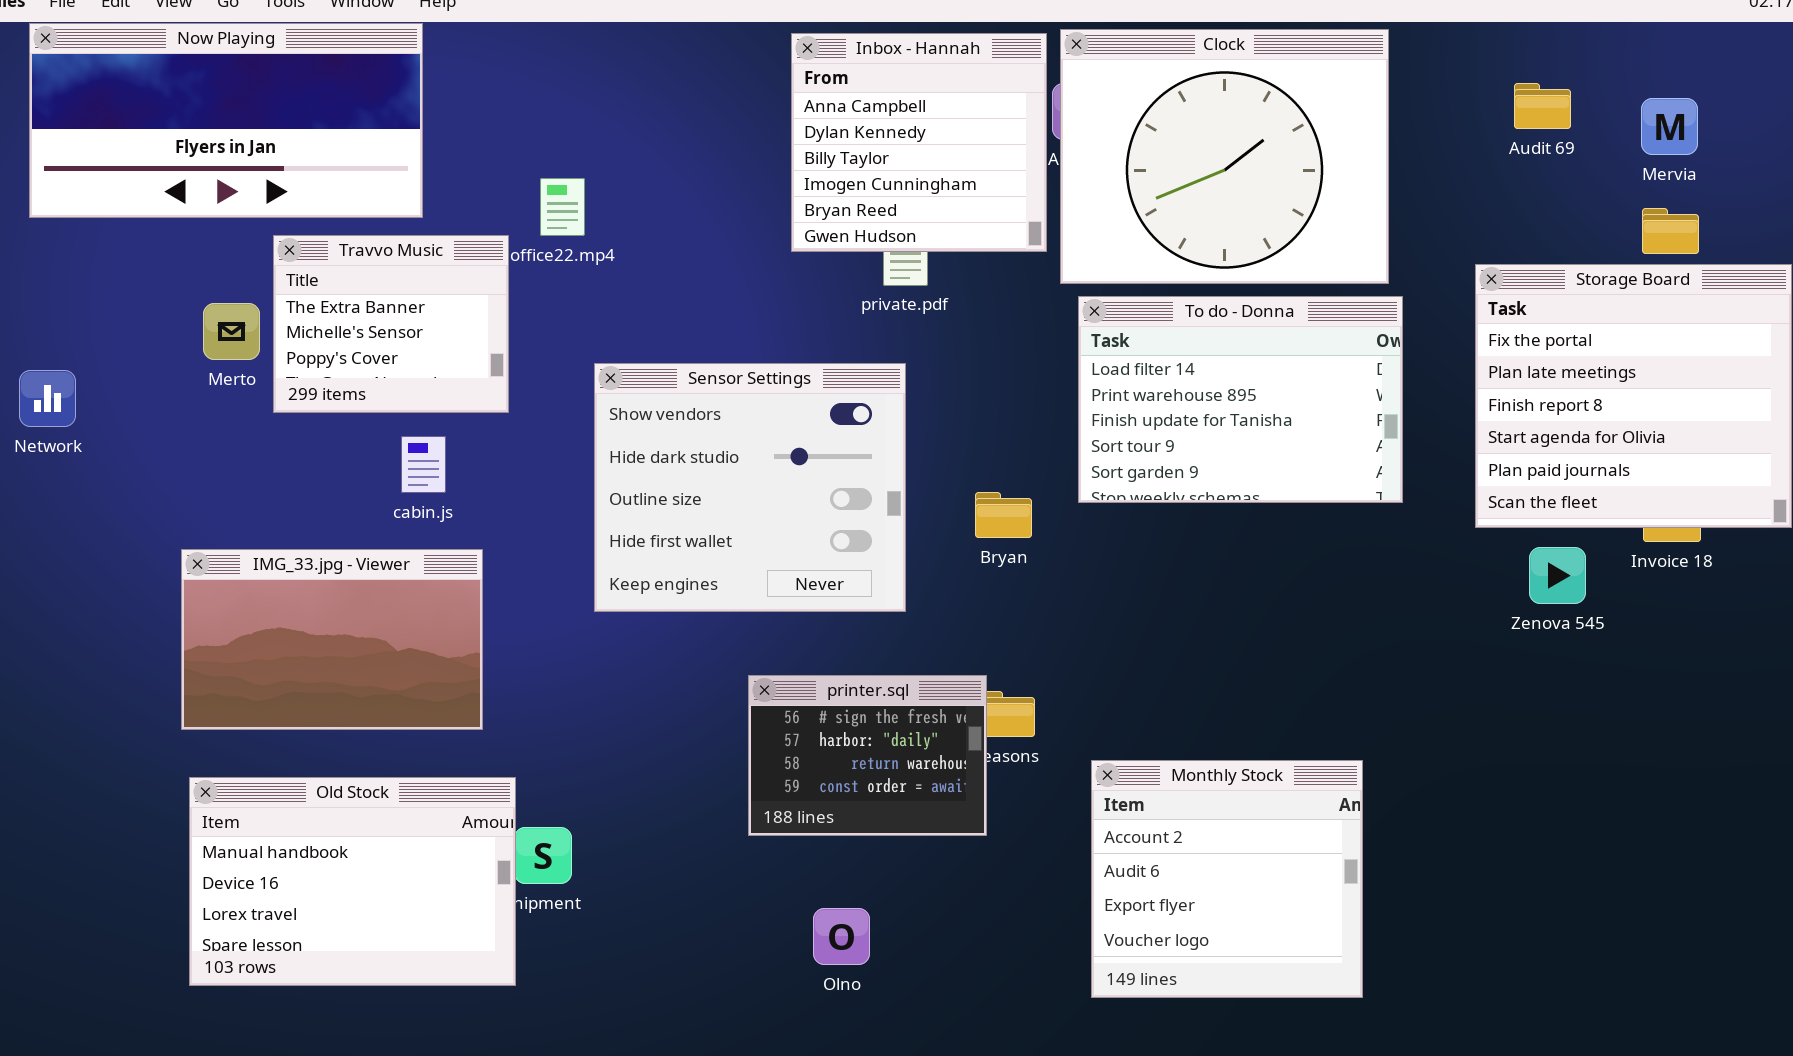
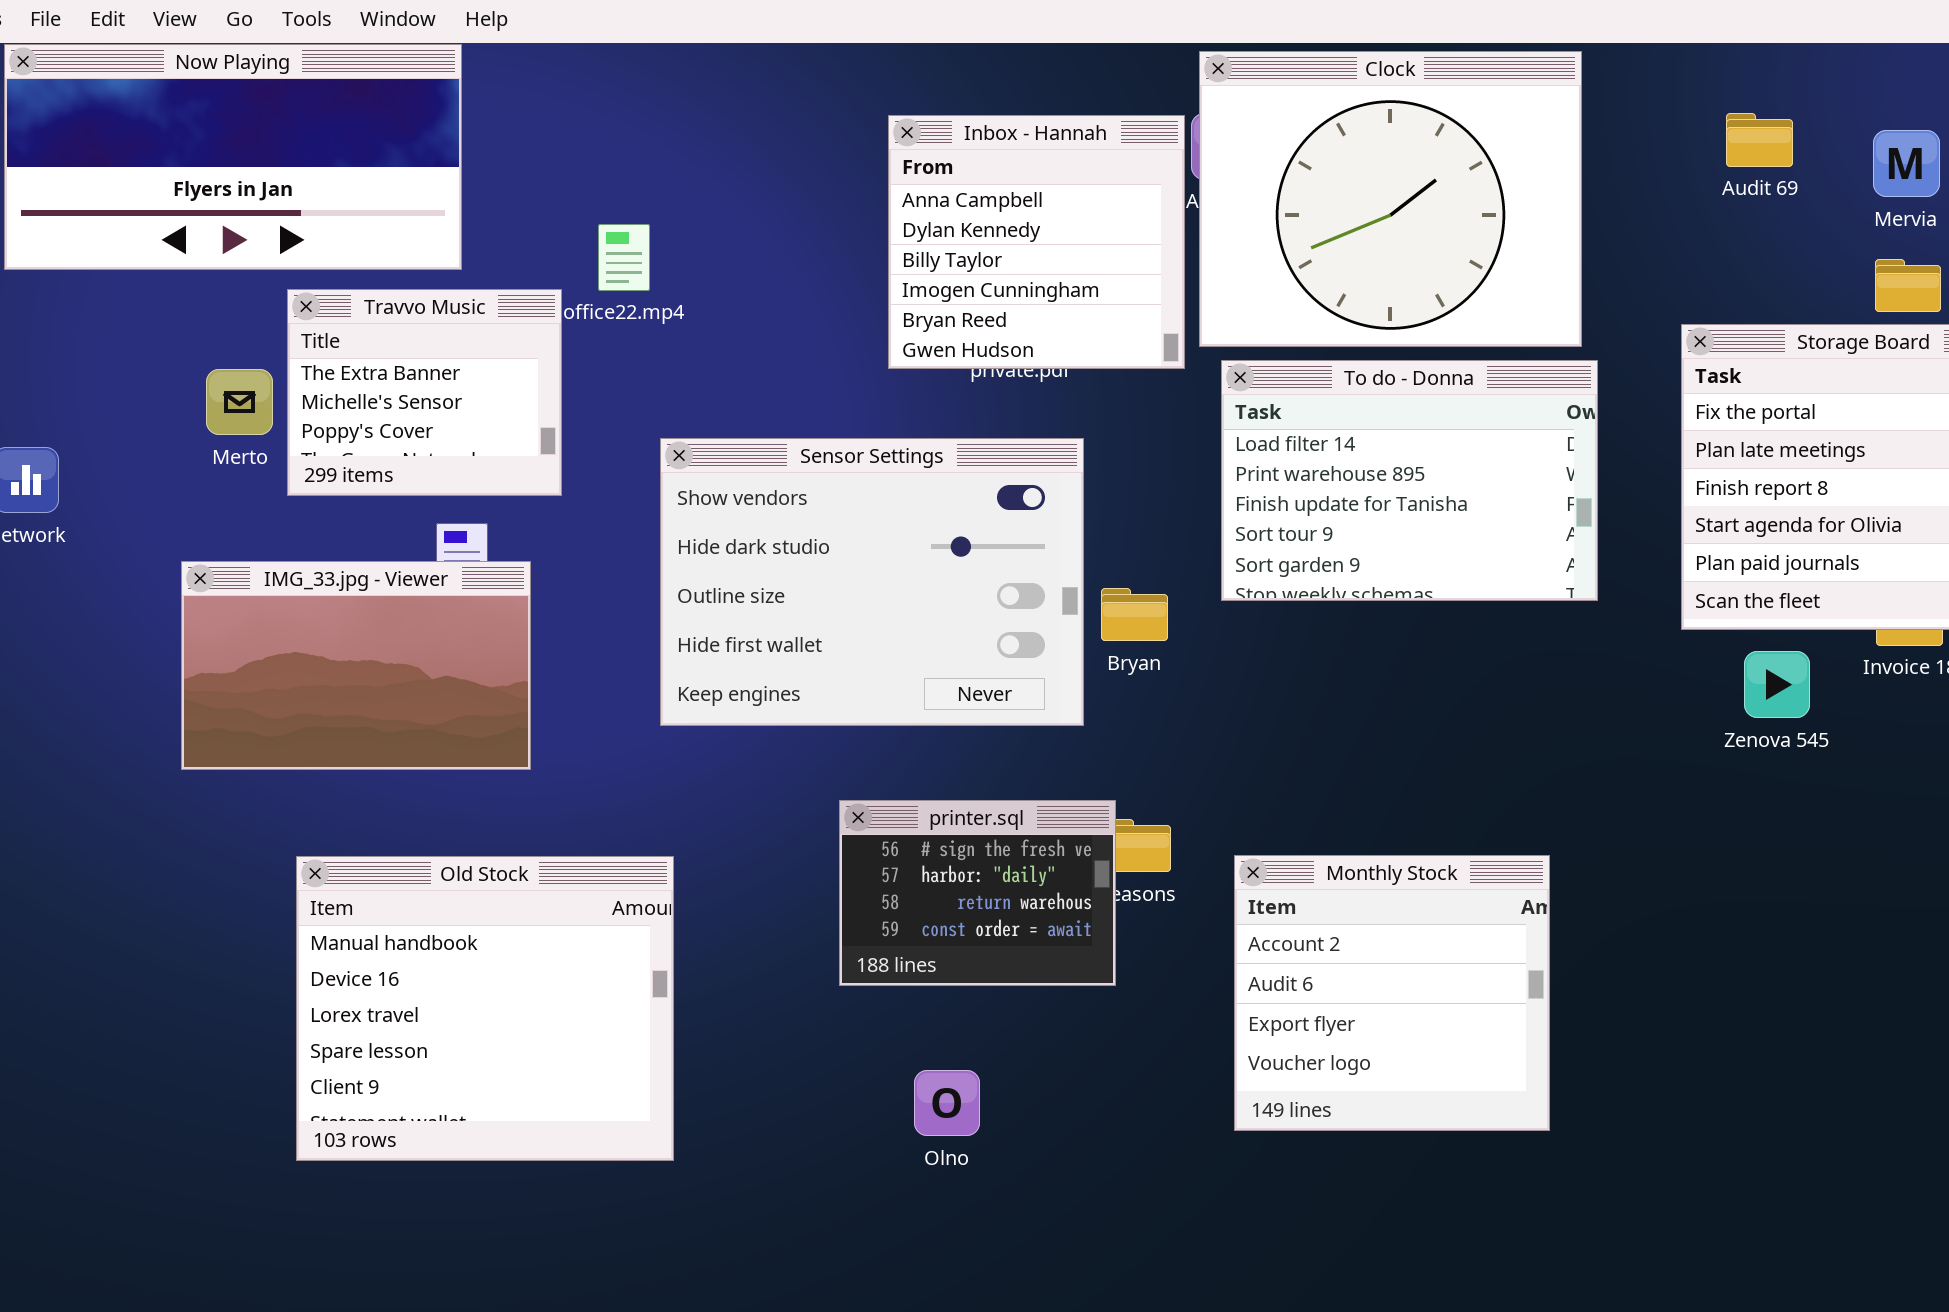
Inbox - Hannah: [791,33,1047,252] -> [888,115,1185,369], moved
Sensor Settings: [594,363,906,612] -> [660,438,1084,726], resized
IMG_33.jpg - Viewer: [181,549,483,730] -> [181,561,531,770], moved
Monthly Stock: [1091,760,1363,998] -> [1234,855,1550,1131], moved
Old Stock: [189,777,516,986] -> [296,856,674,1161], moved, resized

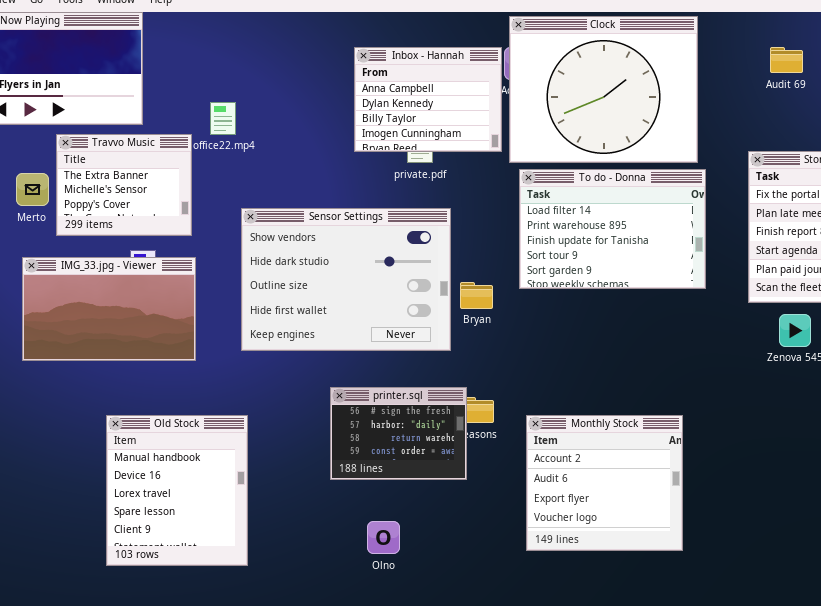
Inbox - Hannah: [888,115,1185,369] -> [354,47,502,152], resized
IMG_33.jpg - Viewer: [181,561,531,770] -> [22,257,196,361], moved
Old Stock: [296,856,674,1161] -> [106,415,248,566], resized

